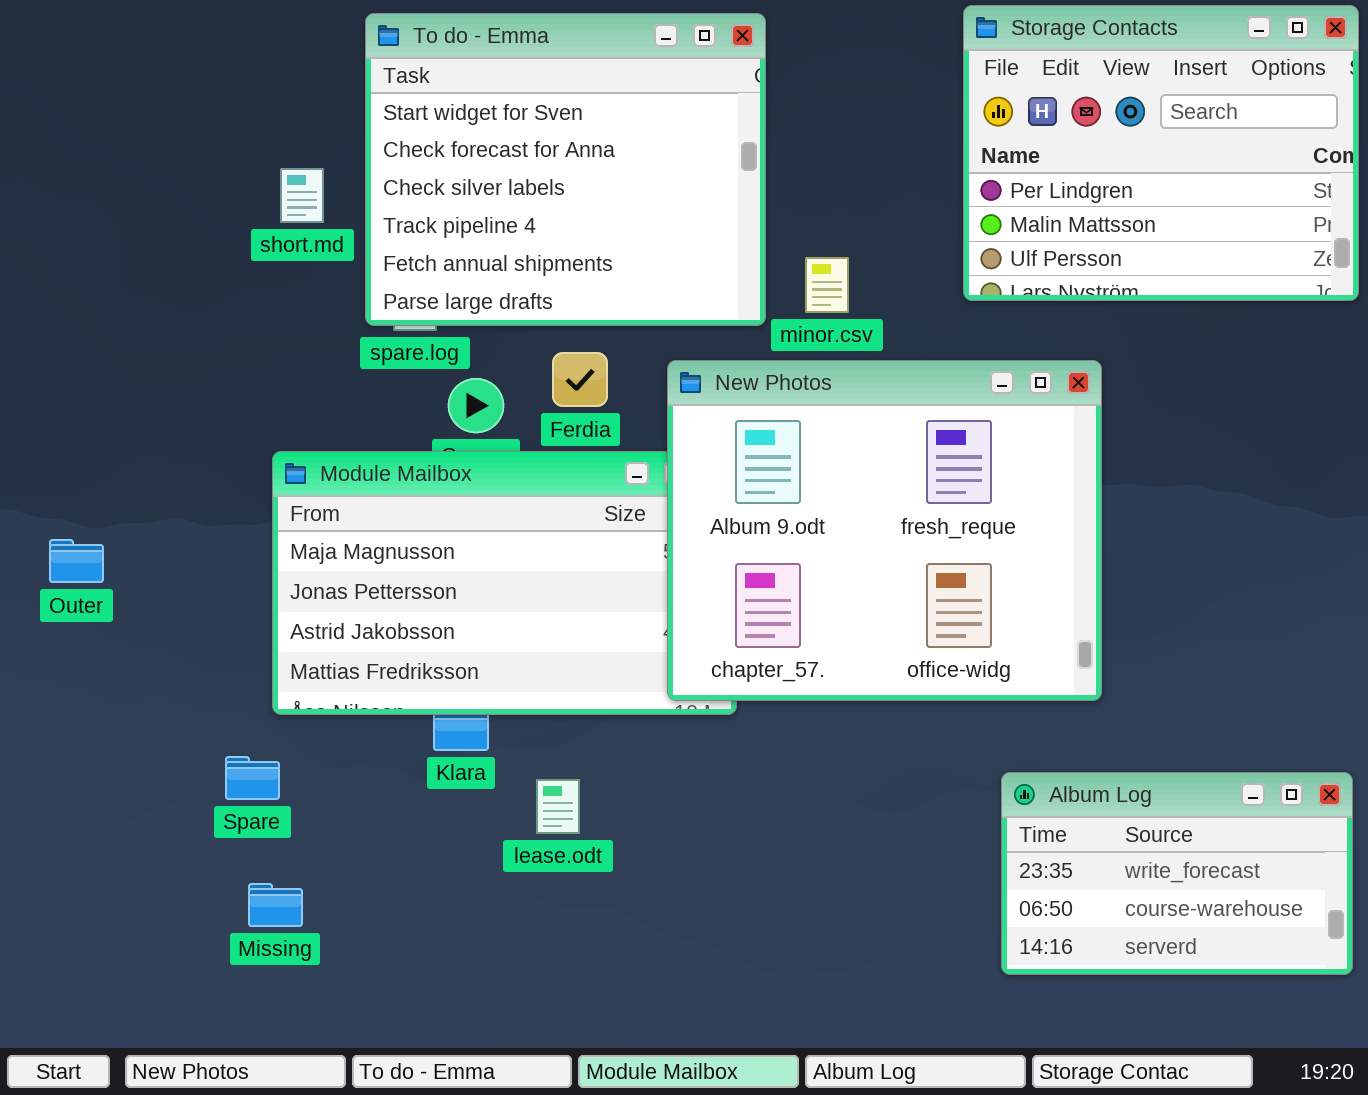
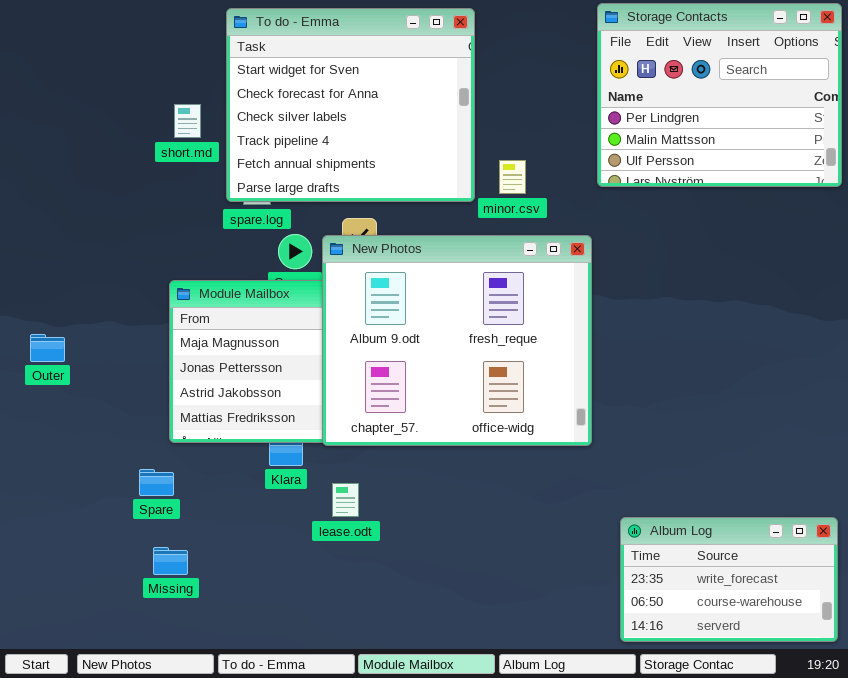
New Photos: [667,360,1102,701] -> [322,235,592,446], moved
Album Log: [1001,772,1353,975] -> [620,517,838,642], moved

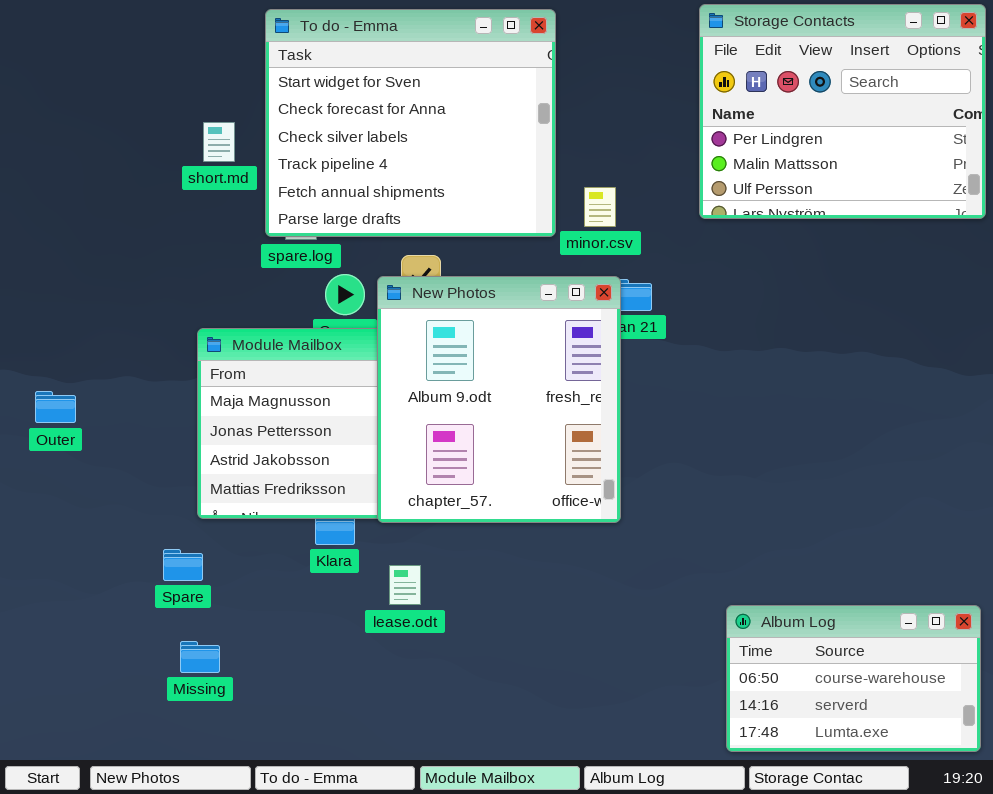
New Photos: [322,235,592,446] -> [377,276,621,523], resized
Album Log: [620,517,838,642] -> [726,605,981,752], scrolled down 1 row

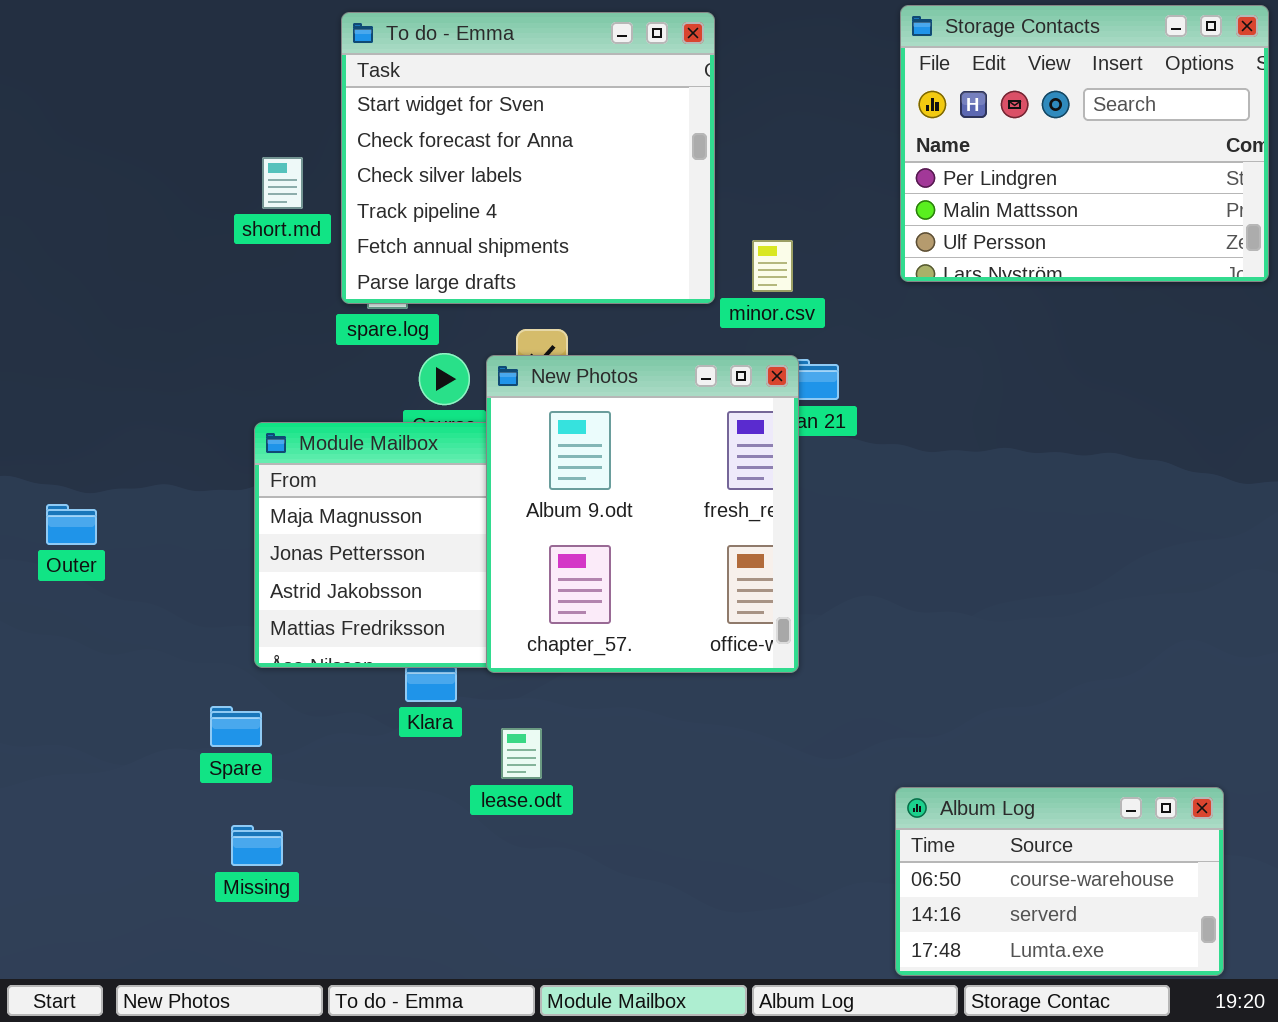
Album Log: [726,605,981,752] -> [895,787,1224,976], moved

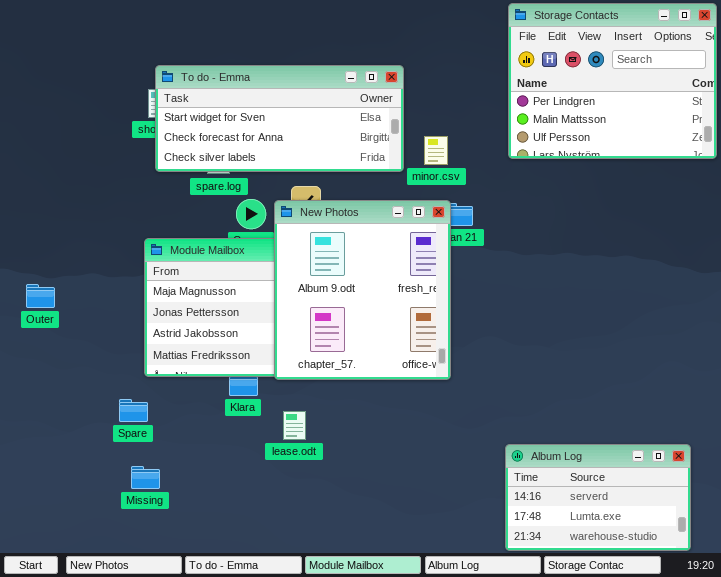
To do - Emma: [341,12,715,304] -> [155,65,404,172], resized
Album Log: [895,787,1224,976] -> [505,444,691,551], scrolled down 1 row

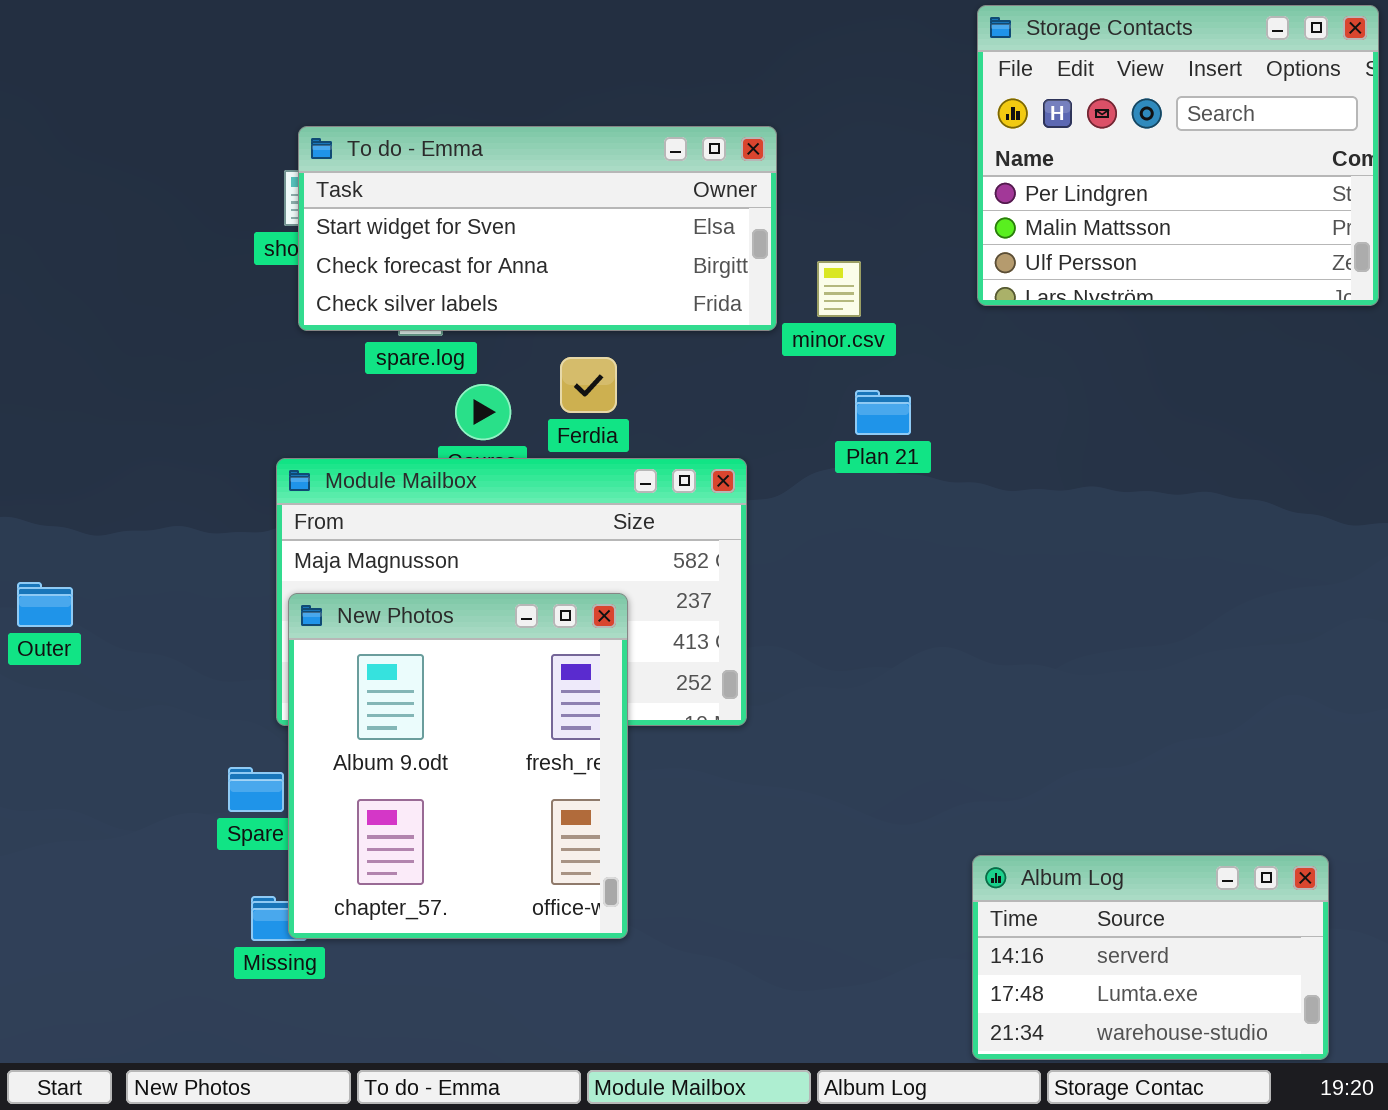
New Photos: [274,200,451,380] -> [288,593,628,939], moved
Outer: [26,284,55,308] -> [17,582,73,627], moved

